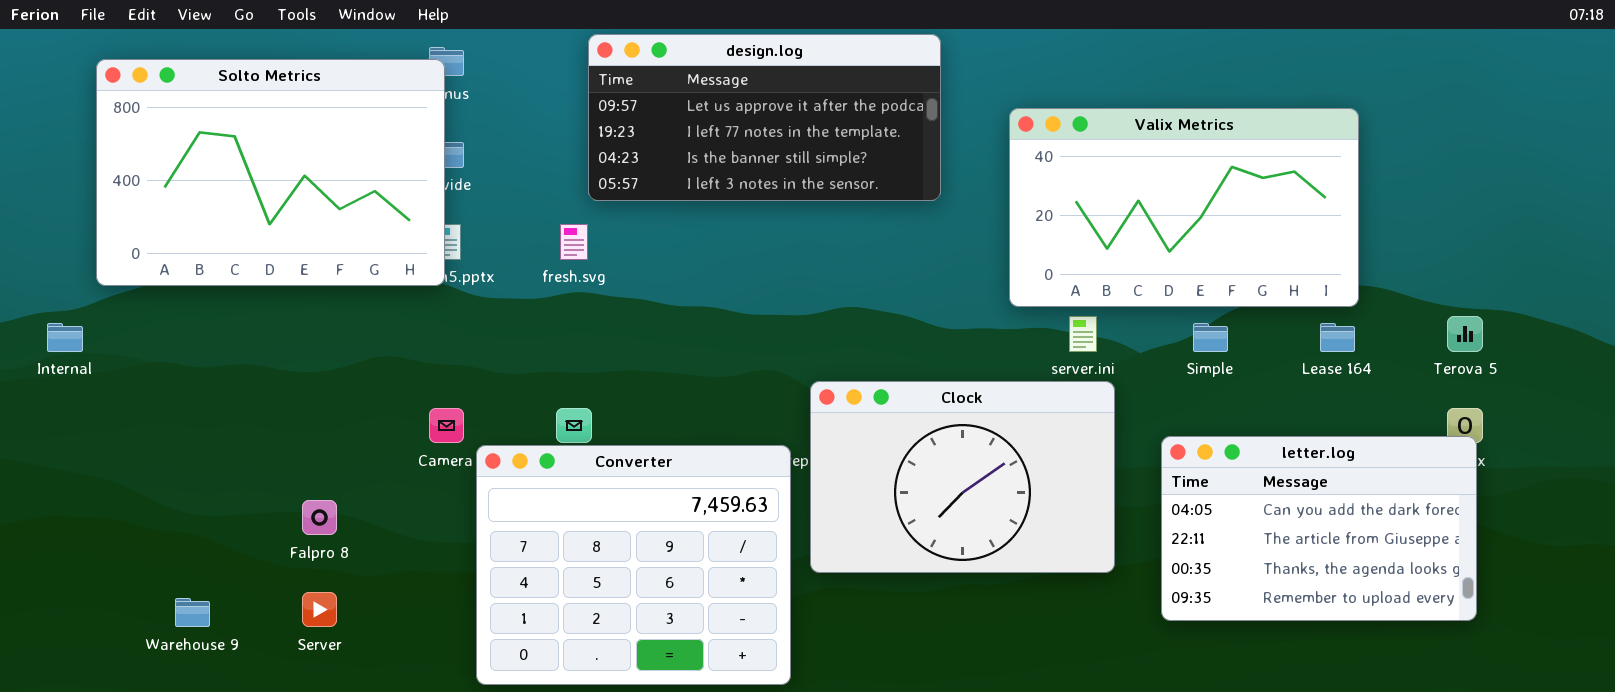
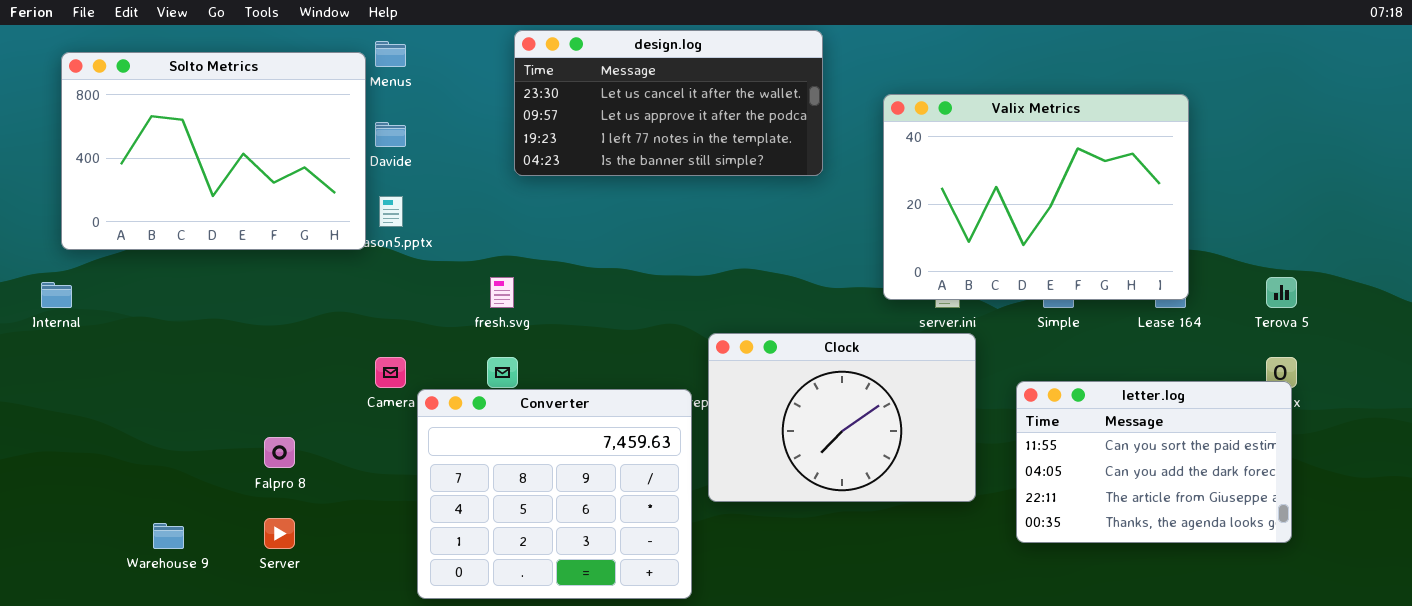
design.log: [588,34,941,201] -> [514,30,823,176], scrolled up 1 row
Solto Metrics: [96,59,445,286] -> [61,52,366,250], moved
Valix Metrics: [1009,108,1359,307] -> [883,94,1189,300], resized
fresh.svg: [560,224,588,260] -> [490,277,514,308], moved
letter.log: [1161,436,1477,621] -> [1016,381,1292,543], scrolled up 1 row

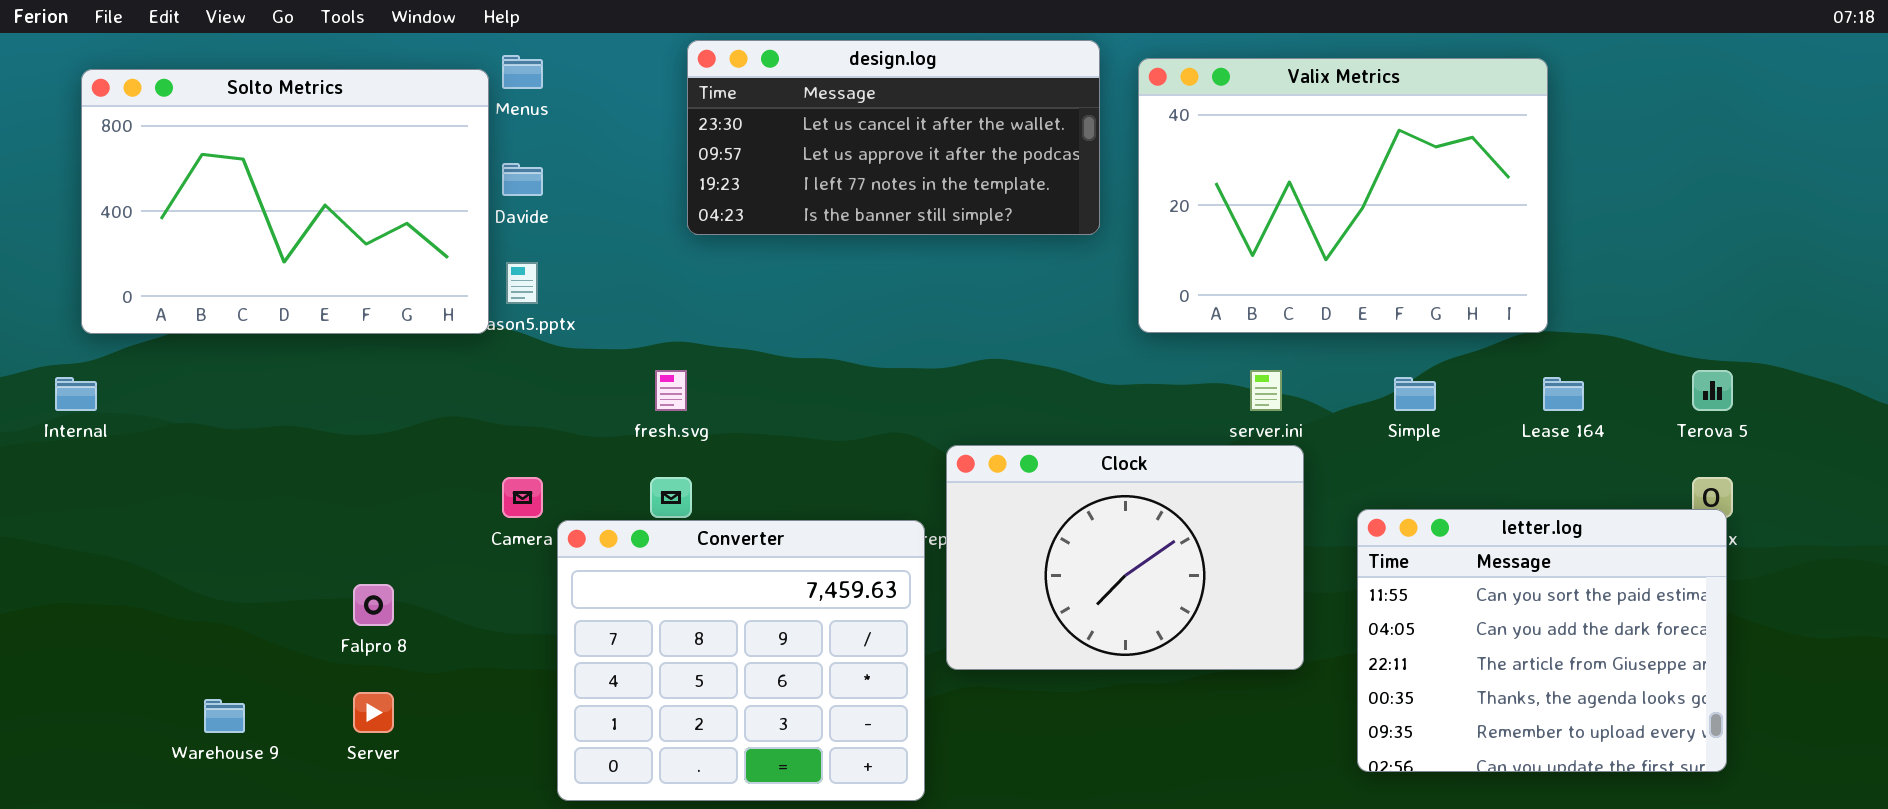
Valix Metrics: [883,94,1189,300] -> [1138,58,1548,333], moved
letter.log: [1016,381,1292,543] -> [1357,509,1727,772], resized

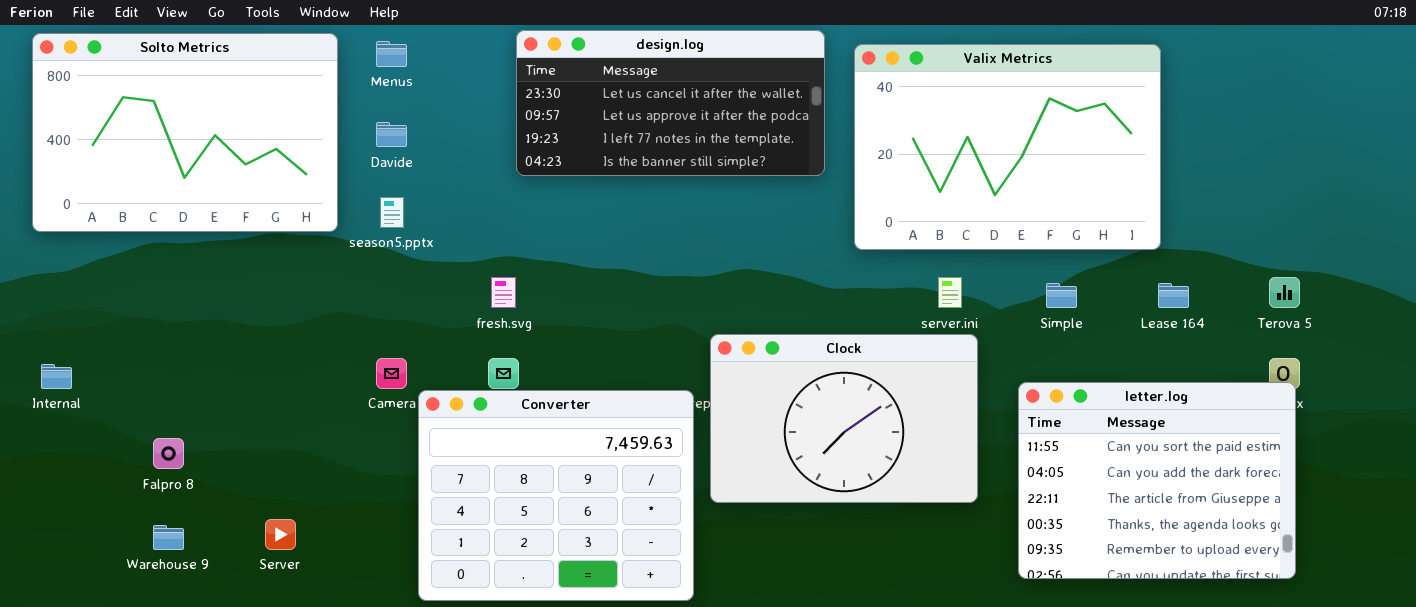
Solto Metrics: [81,69,489,334] -> [32,33,338,232], moved
Internal: [55,377,97,411] -> [41,364,72,389], moved
Falpro 8: [353,584,394,626] -> [153,438,184,469], moved

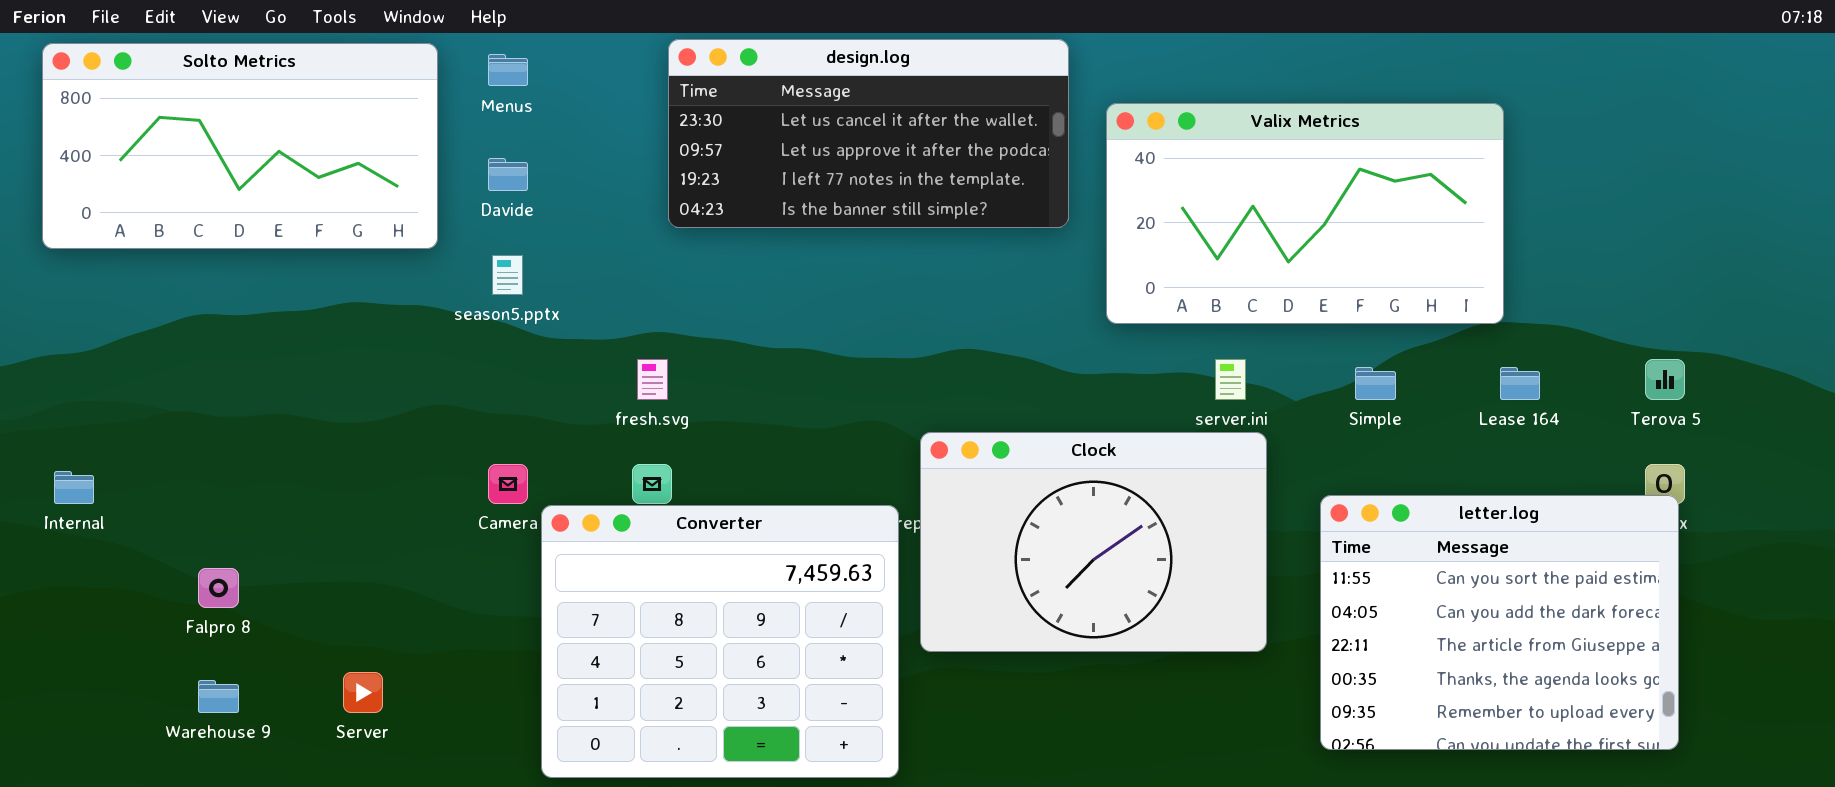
Solto Metrics: [32,33,338,232] -> [42,43,438,249], resized
Valix Metrics: [854,44,1161,250] -> [1106,103,1504,324], resized

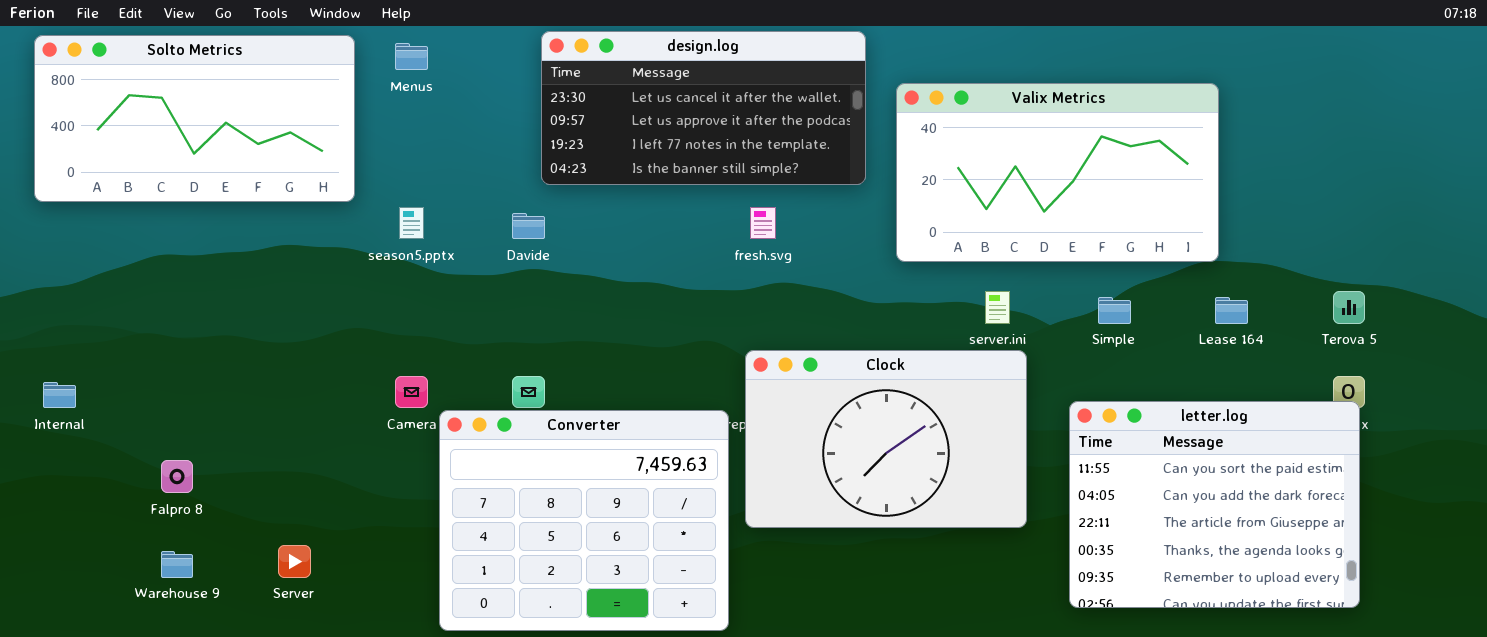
Davide: [488,158,528,191] -> [512,213,545,239], moved
fresh.svg: [637,359,668,400] -> [750,207,776,239], moved

